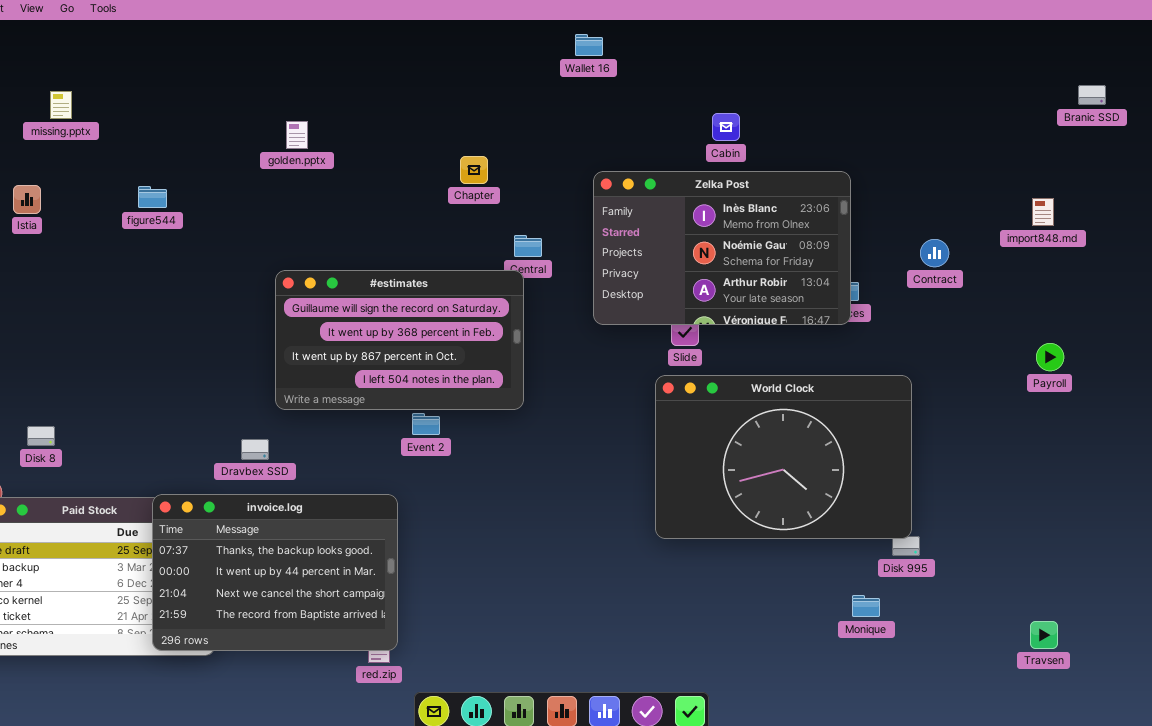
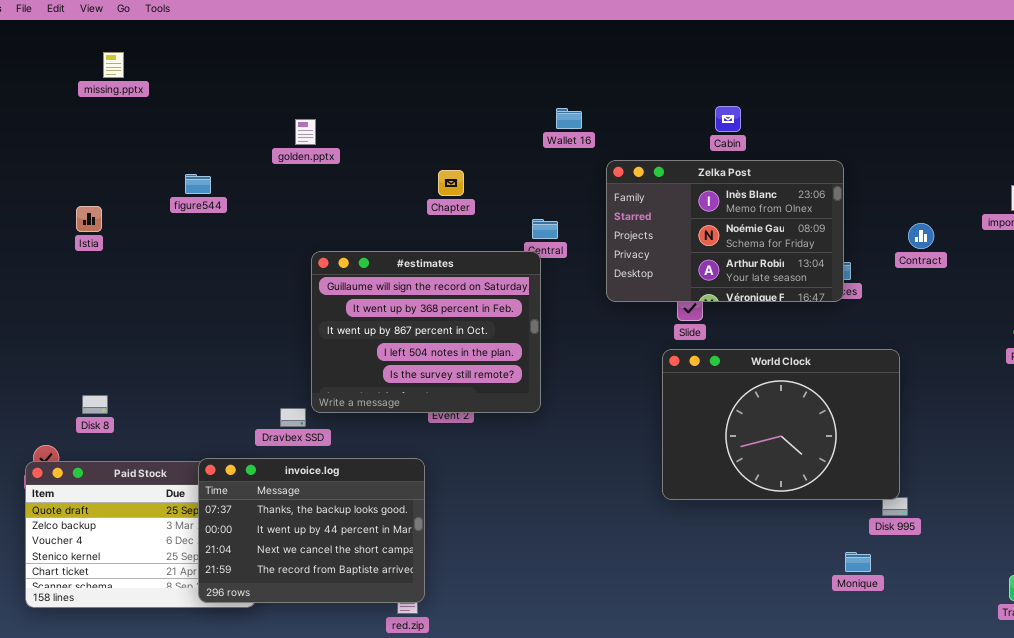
Wallet 16: [575,34,603,56] -> [556,108,582,129], moved
missing.pptx: [50,91,72,119] -> [103,52,124,78], moved
golden.pptx: [286,121,308,149] -> [295,119,316,145], moved
Chapter: [460,156,488,184] -> [438,170,464,196], moved
Istia: [13,185,41,214] -> [76,206,102,232], moved
#estimates: [275,270,524,410] -> [311,251,541,413], resized

